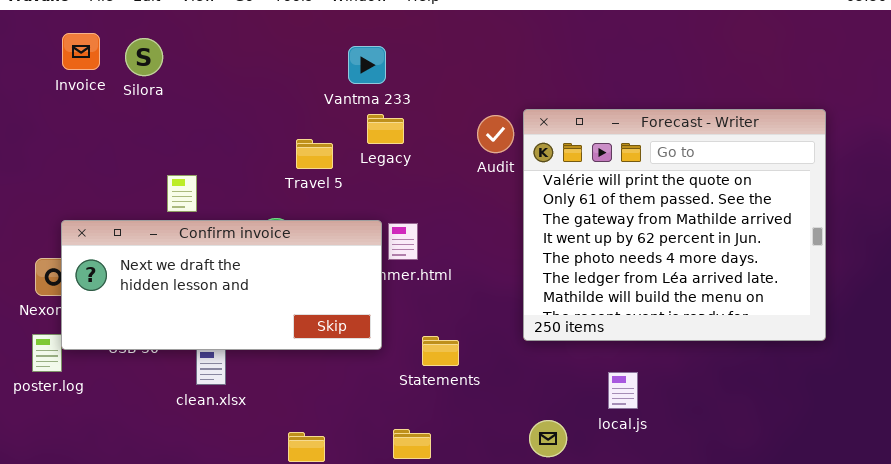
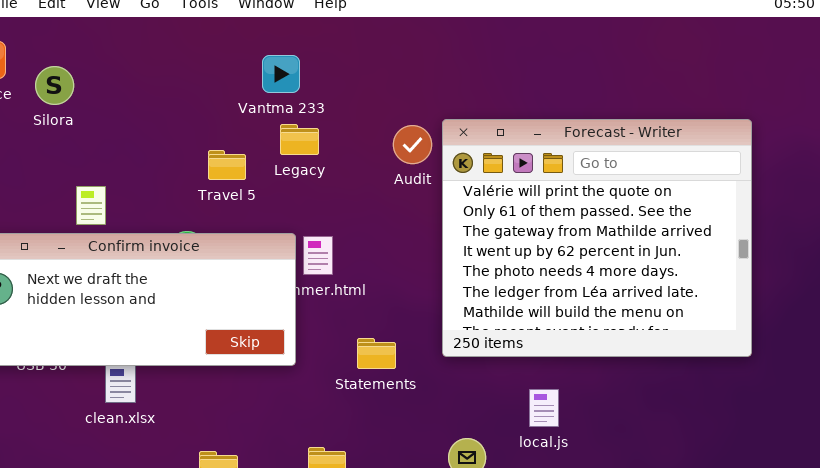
Silora: [125,38,163,76] -> [35,66,74,105], moved
Statements: [422,336,459,366] -> [357,338,396,369], moved

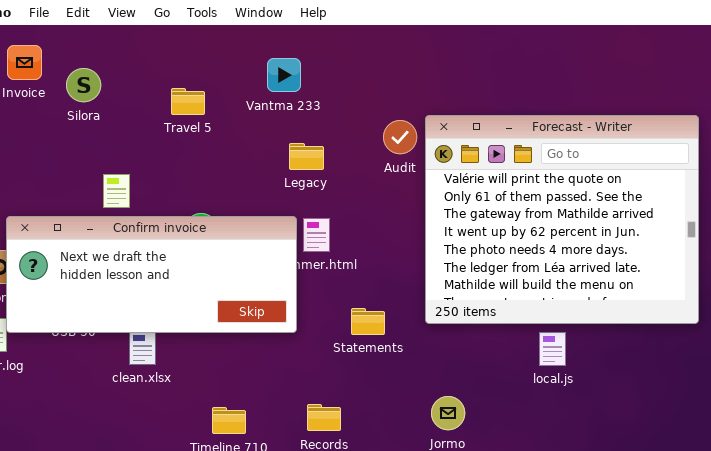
Legacy: [280,124,319,155] -> [289,143,324,170], moved
Travel 5: [208,150,246,180] -> [171,88,205,115], moved
local.js: [529,389,559,427] -> [539,332,566,366], moved

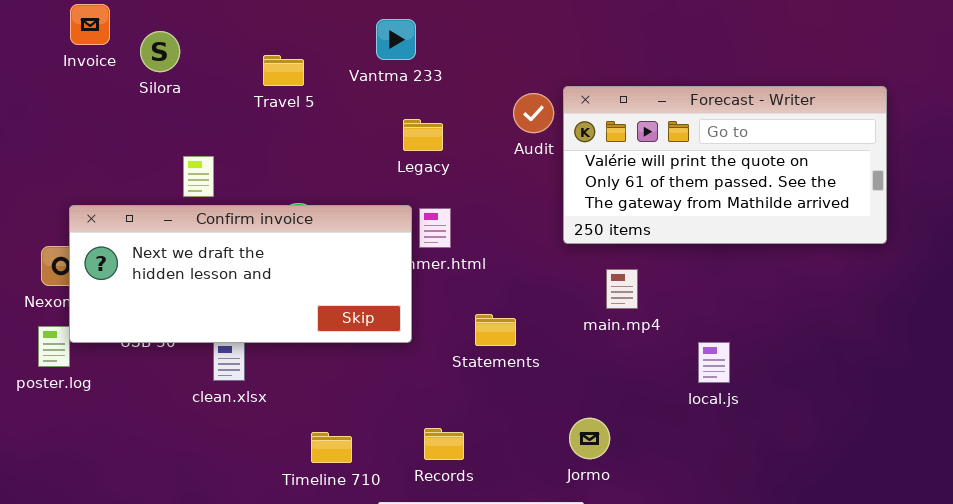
Forecast - Writer: [425,115,699,324] -> [563,86,887,244], resized

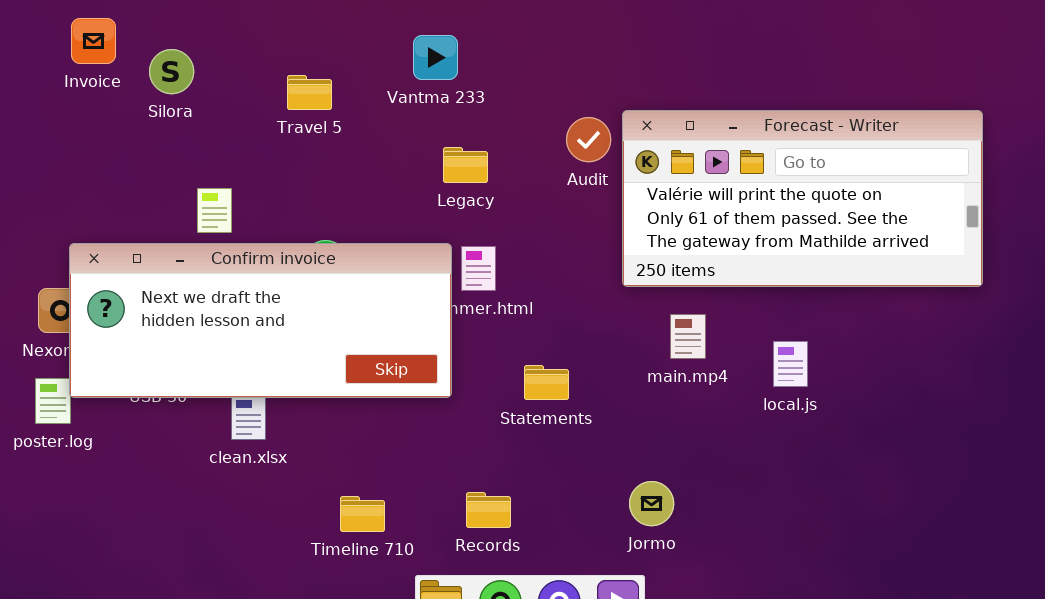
local.js: [698,342,730,383] -> [773,341,808,387], moved

